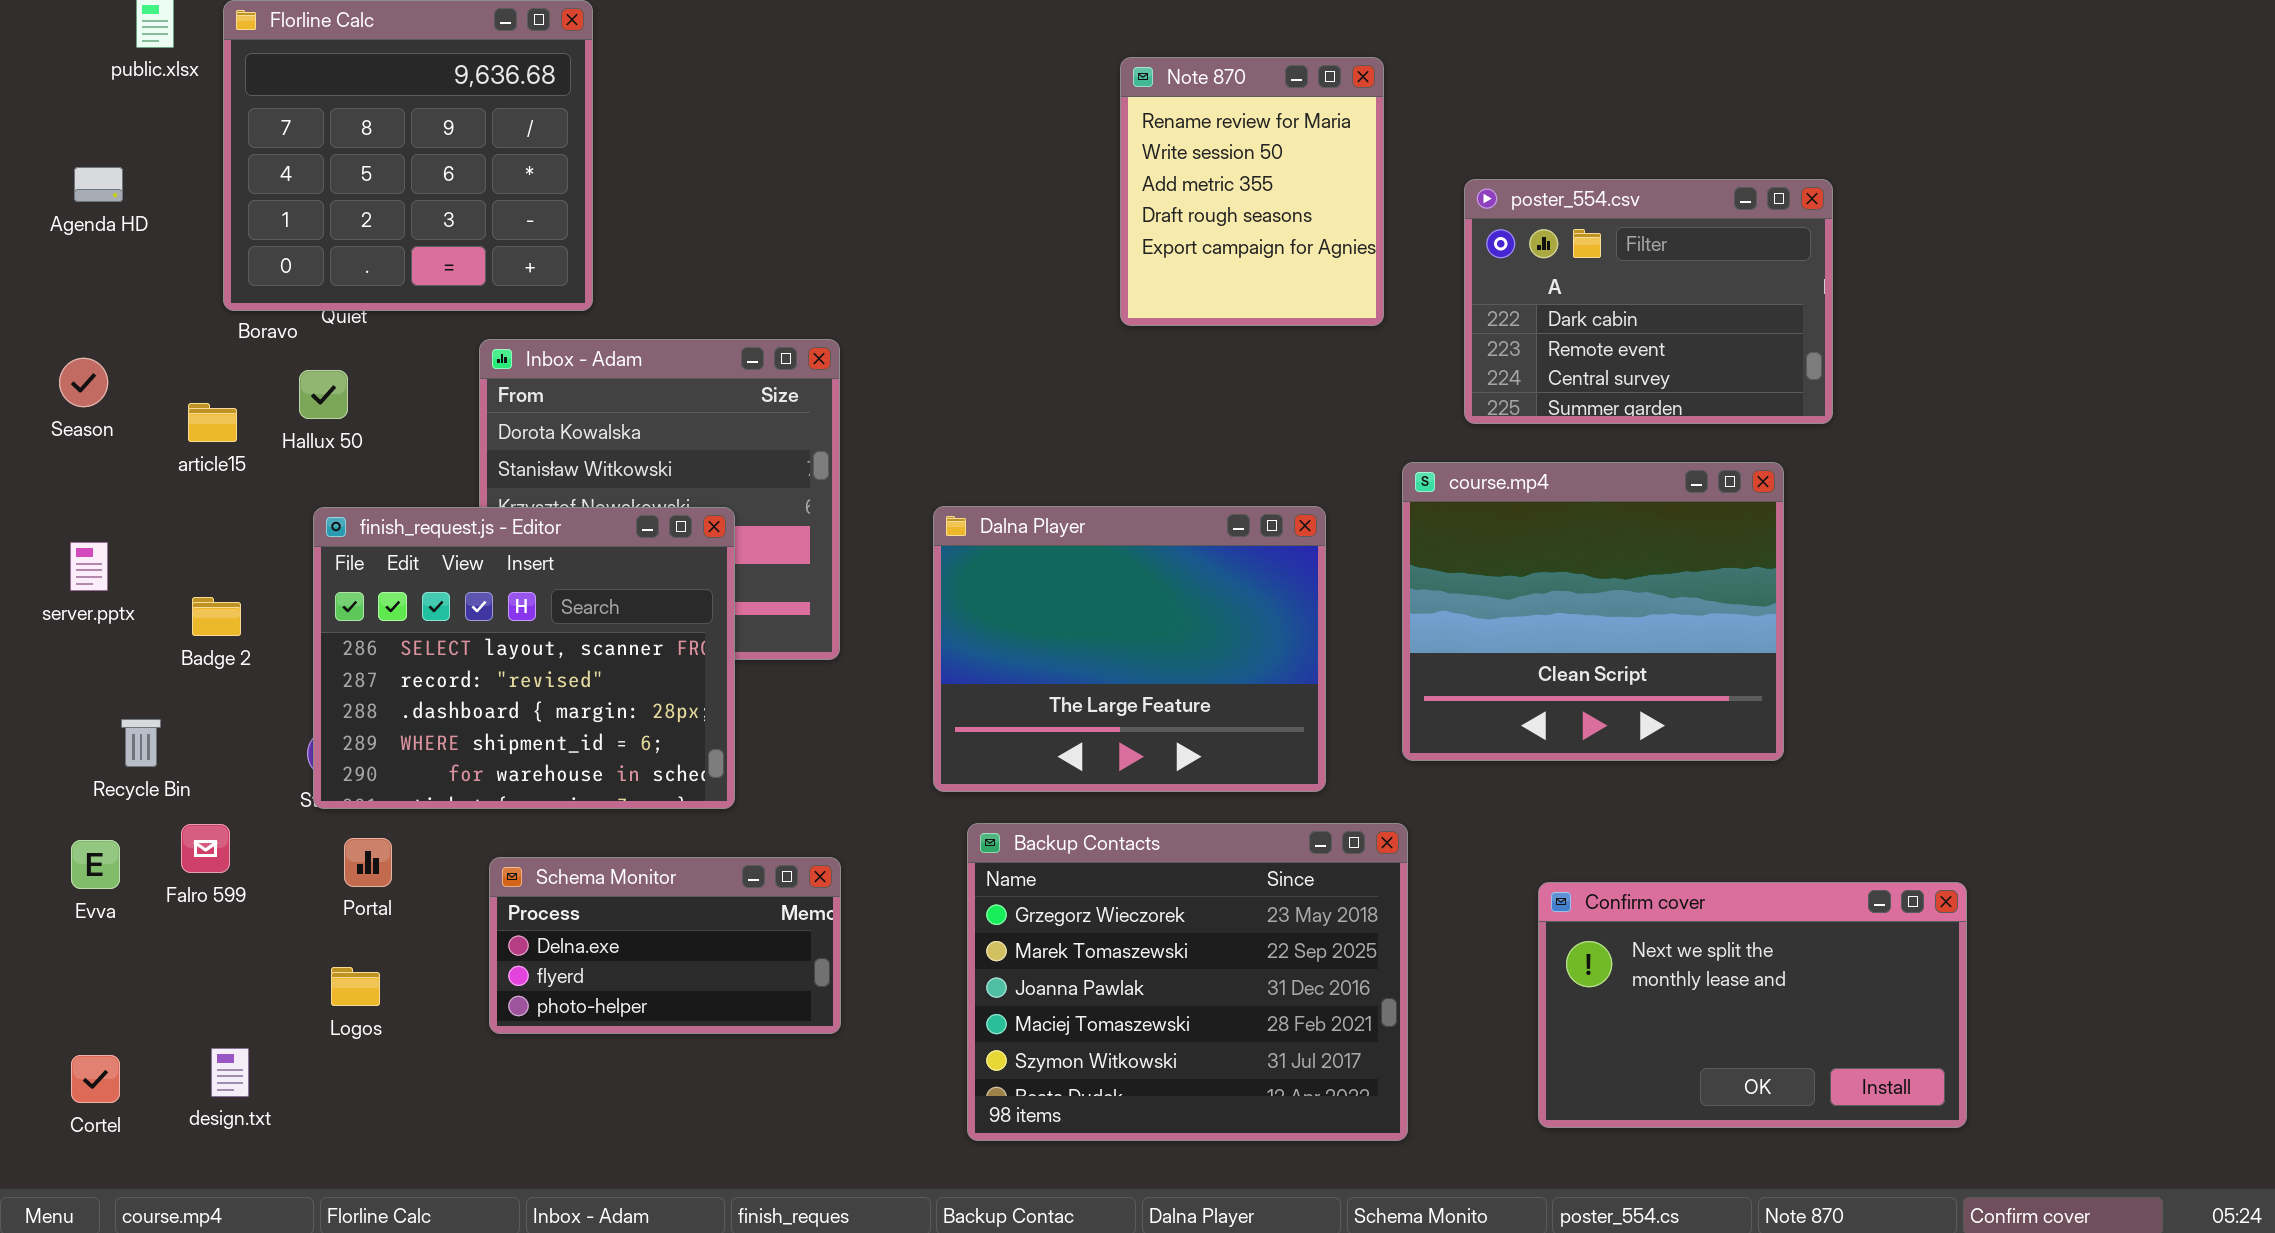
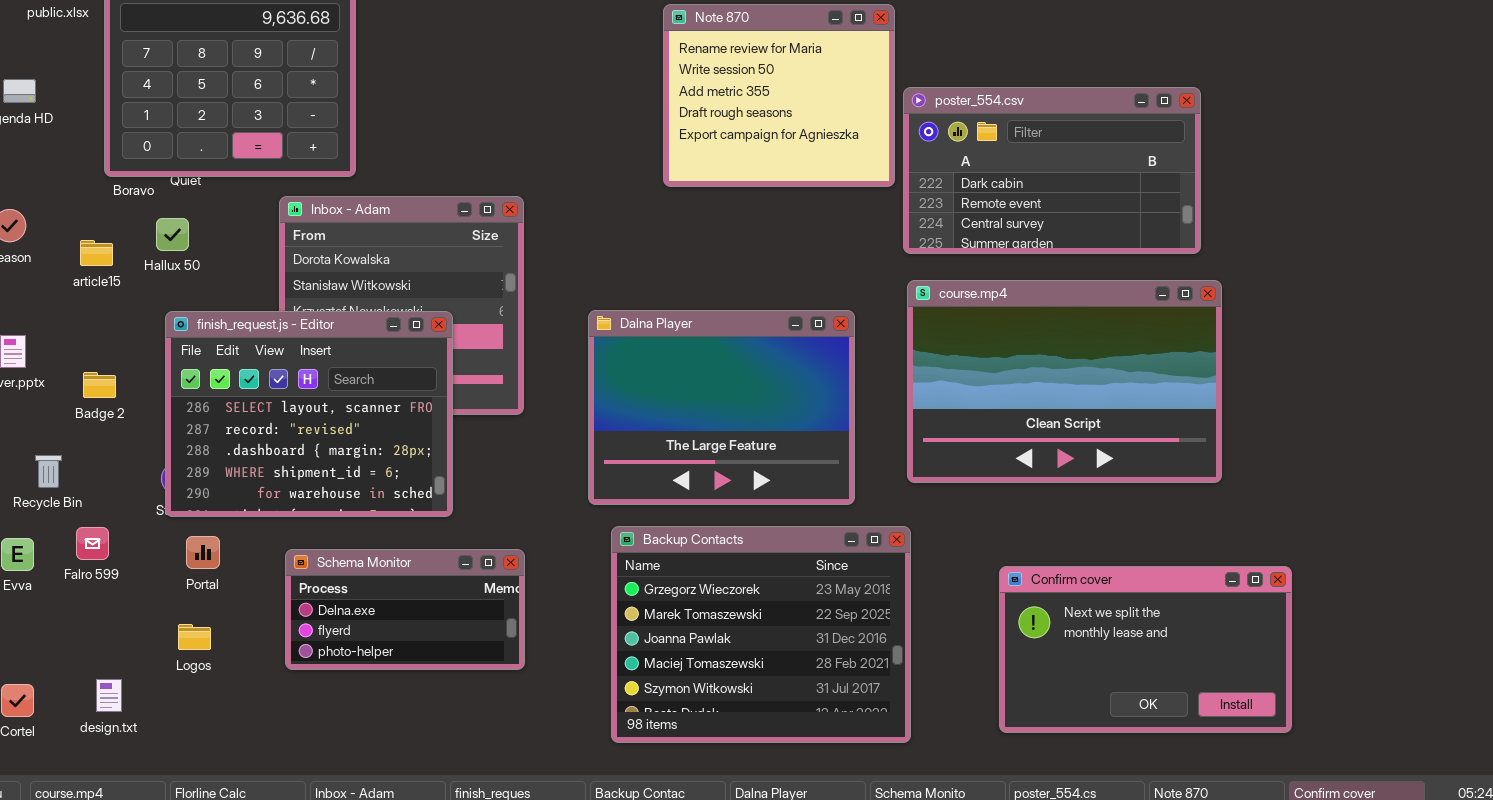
Note 870: [1120,57,1384,326] -> [663,4,895,187], resized
poster_554.csv: [1464,179,1833,424] -> [903,87,1201,254], resized
course.mp4: [1402,462,1784,761] -> [907,280,1222,483], resized

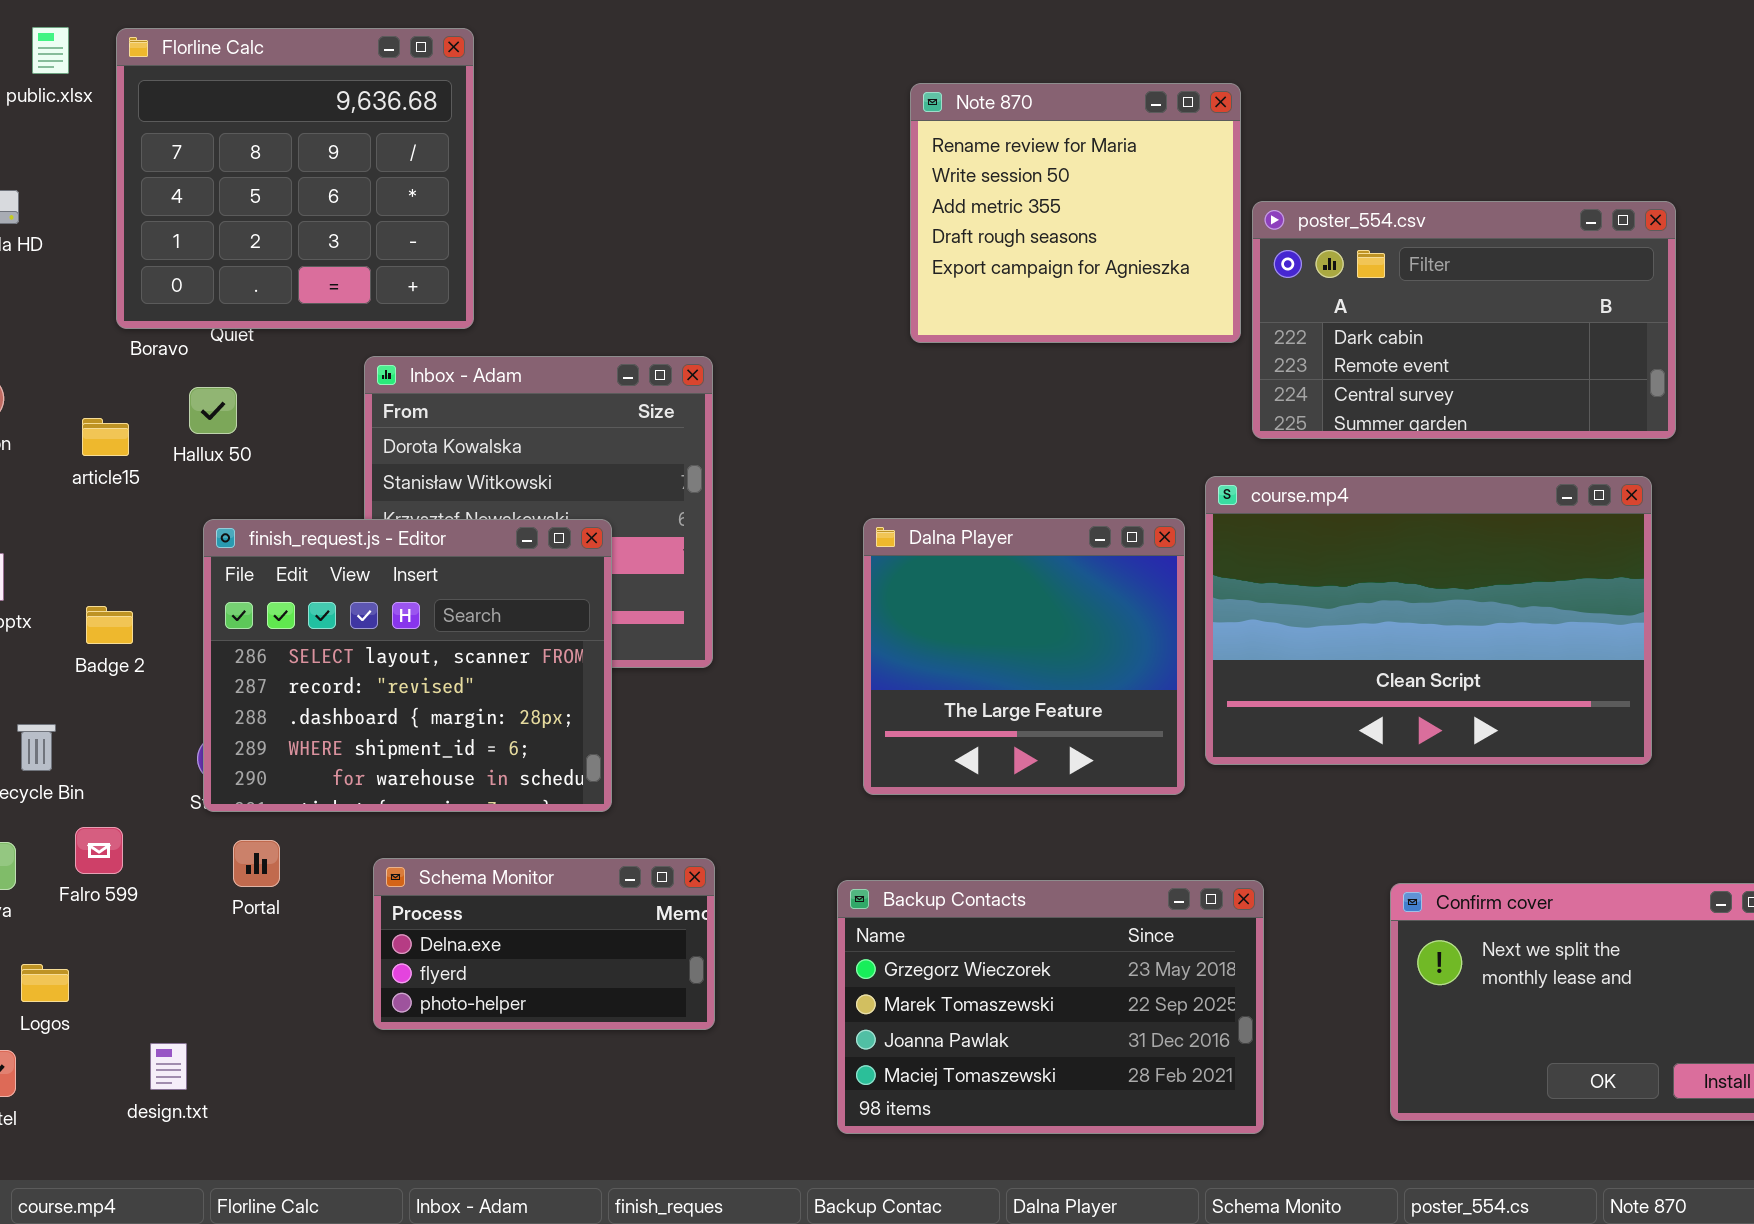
course.mp4: [907,280,1222,483] -> [1205,476,1652,765], moved
Dalna Player: [588,310,855,505] -> [863,518,1185,795], resized
Backup Contacts: [611,526,911,743] -> [837,880,1264,1134], resized
Logos: [178,624,211,650] -> [21,964,69,1002], moved
design.txt: [96,679,122,712] -> [150,1043,187,1090], moved

